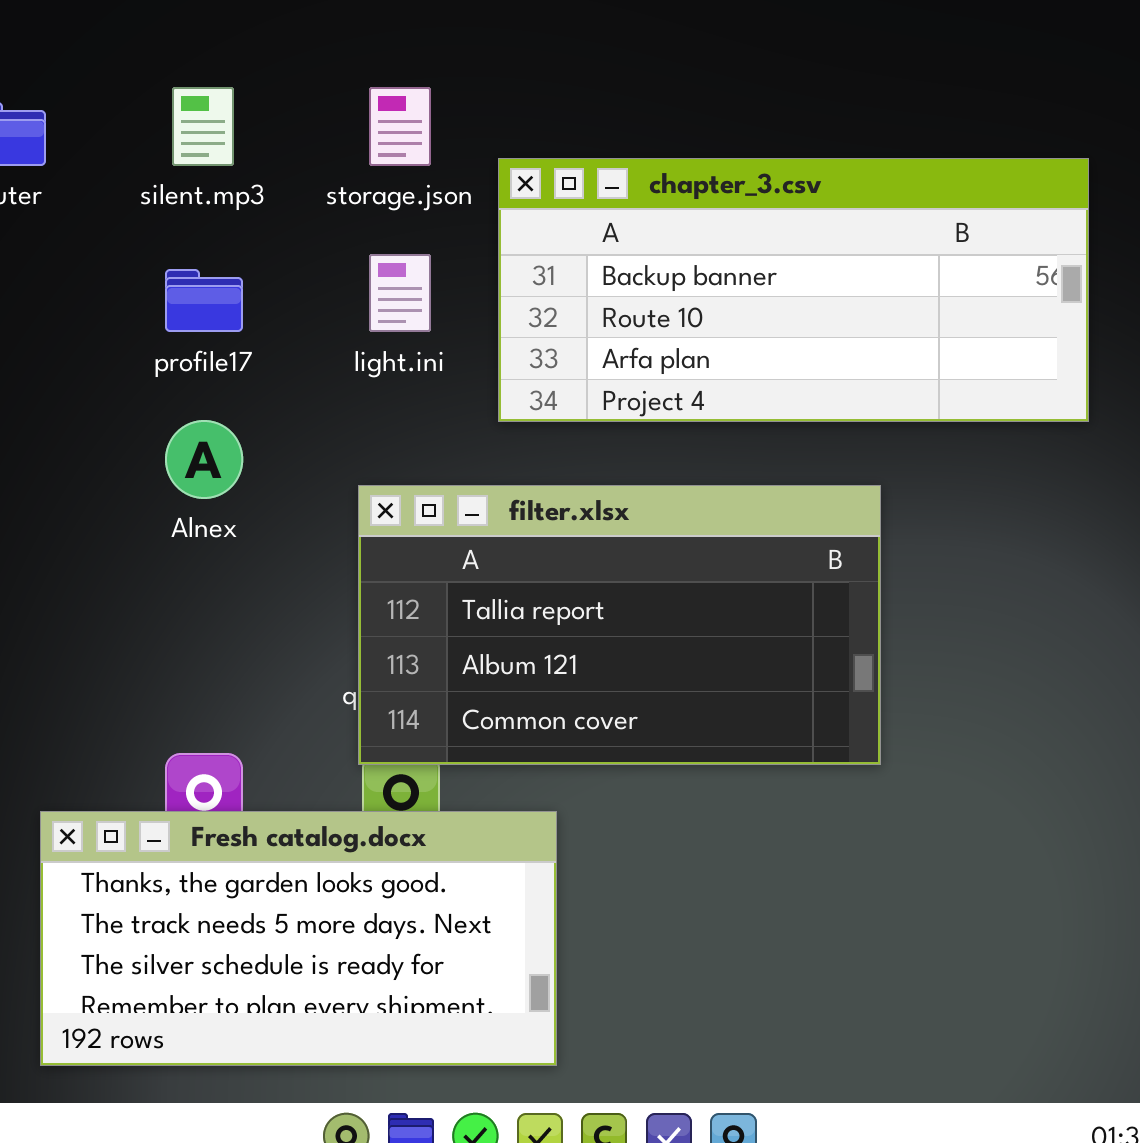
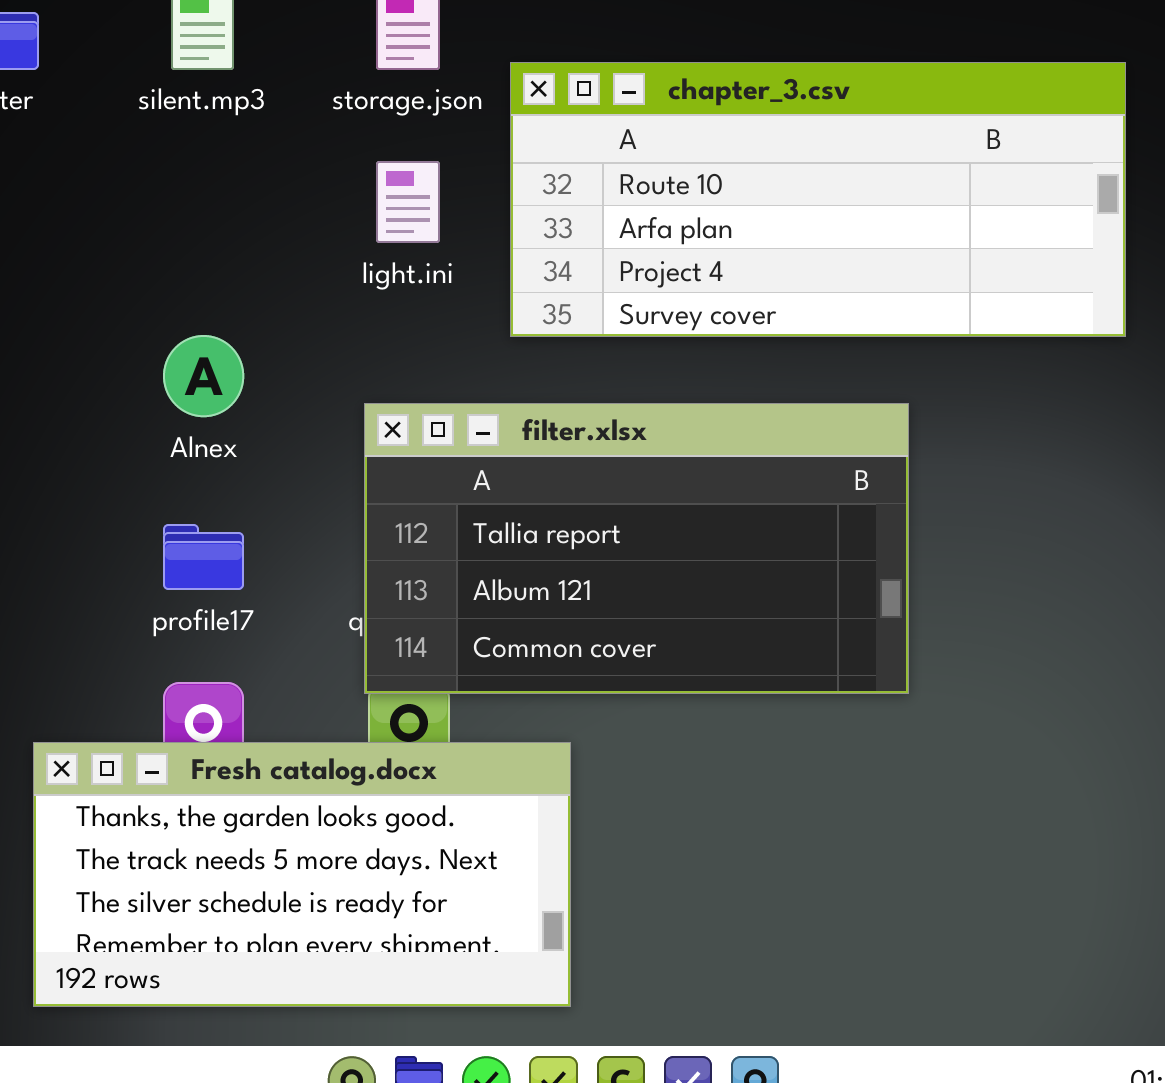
chapter_3.csv: [498,158,1089,422] -> [510,62,1126,337], scrolled down 1 row
profile17: [165,269,243,332] -> [163,524,244,590], moved

